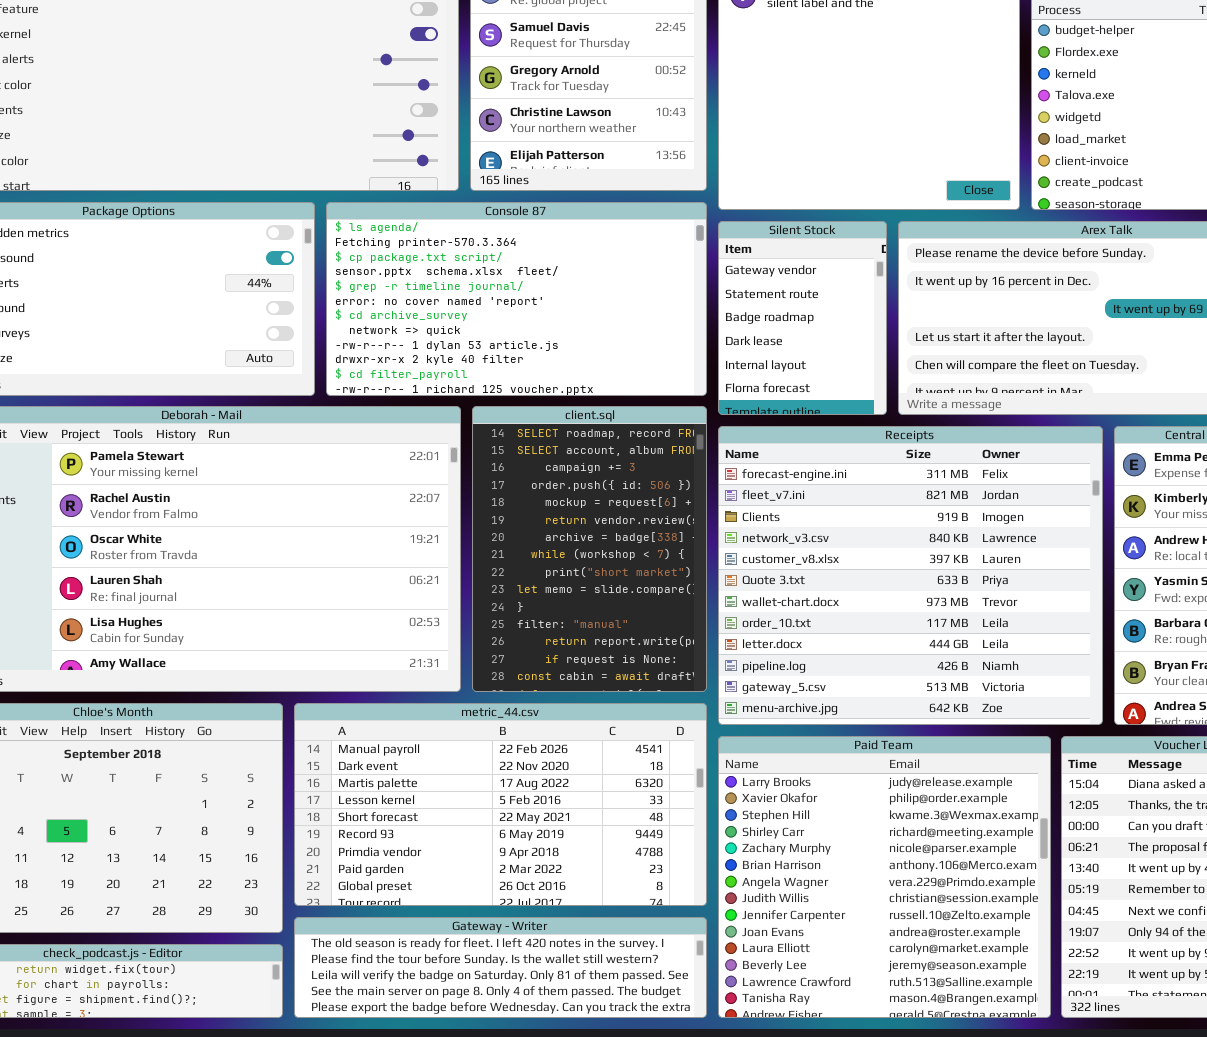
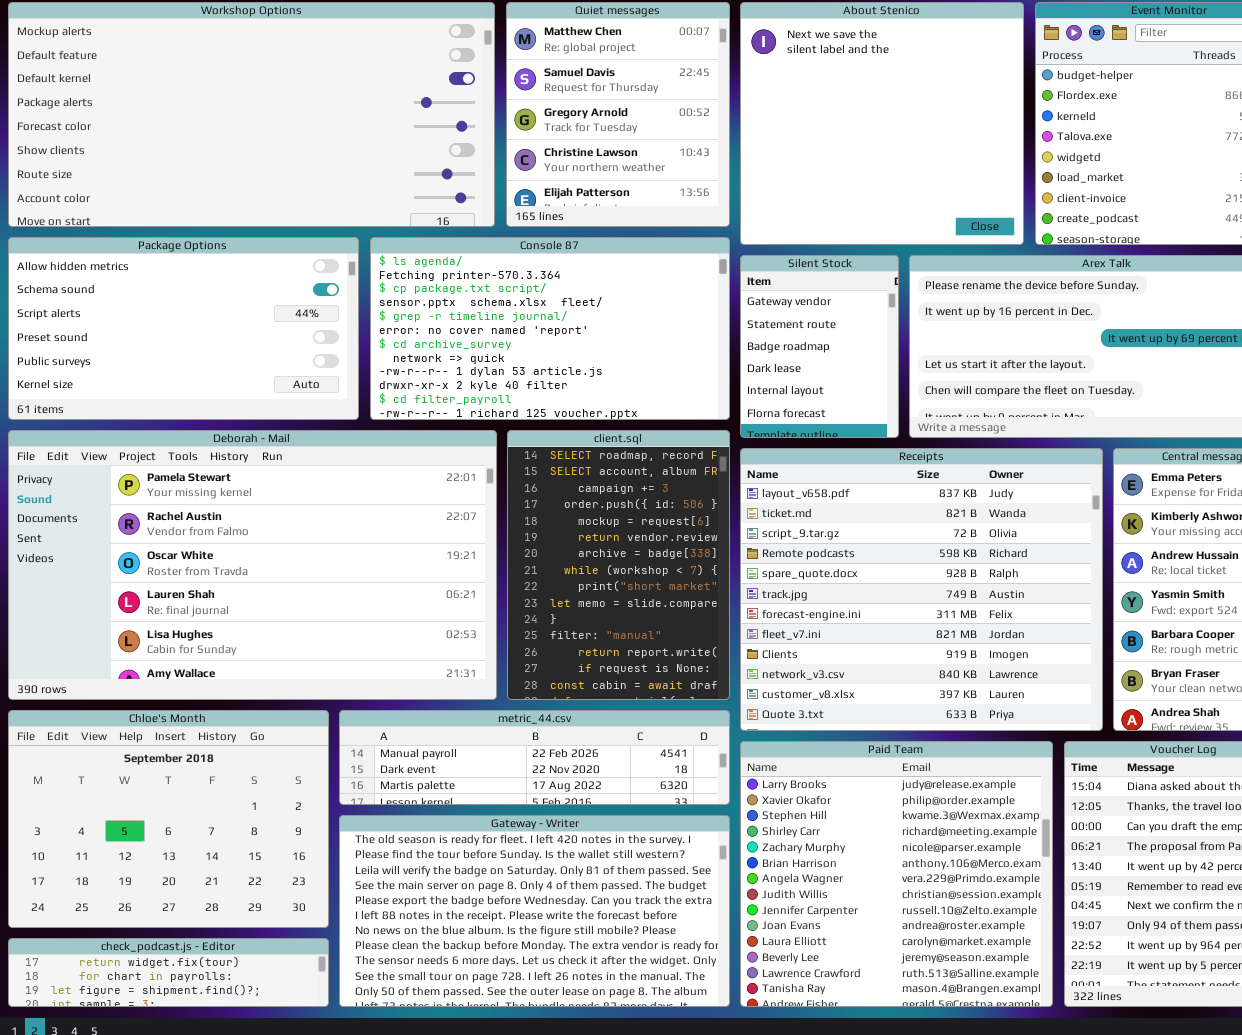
Receipts: [718,426,1103,725] -> [740,448,1103,731], scrolled up 6 rows
metric_44.csv: [294,703,707,906] -> [339,710,730,805], resized
Gateway - Writer: [294,917,707,1018] -> [339,815,730,1007], resized

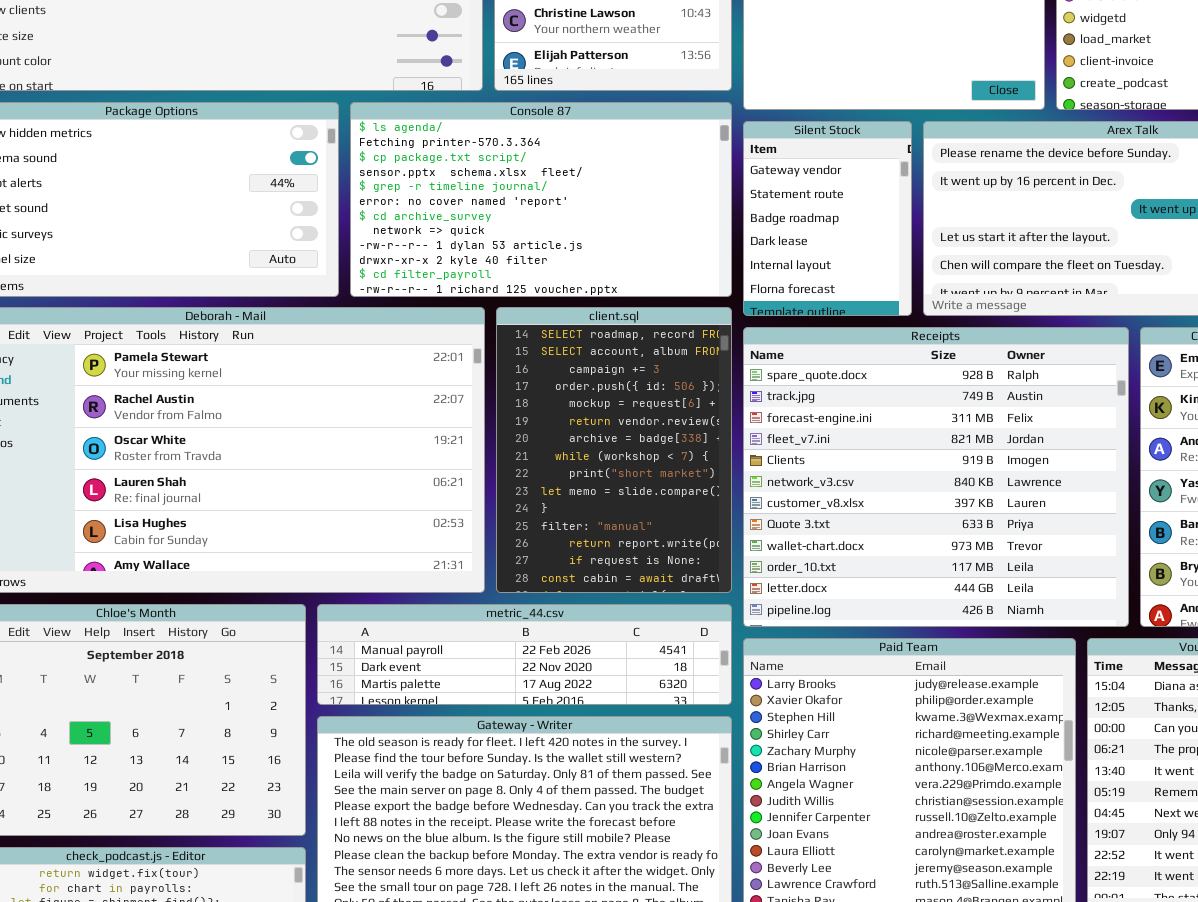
Receipts: [740,448,1103,731] -> [743,327,1129,627], scrolled down 4 rows

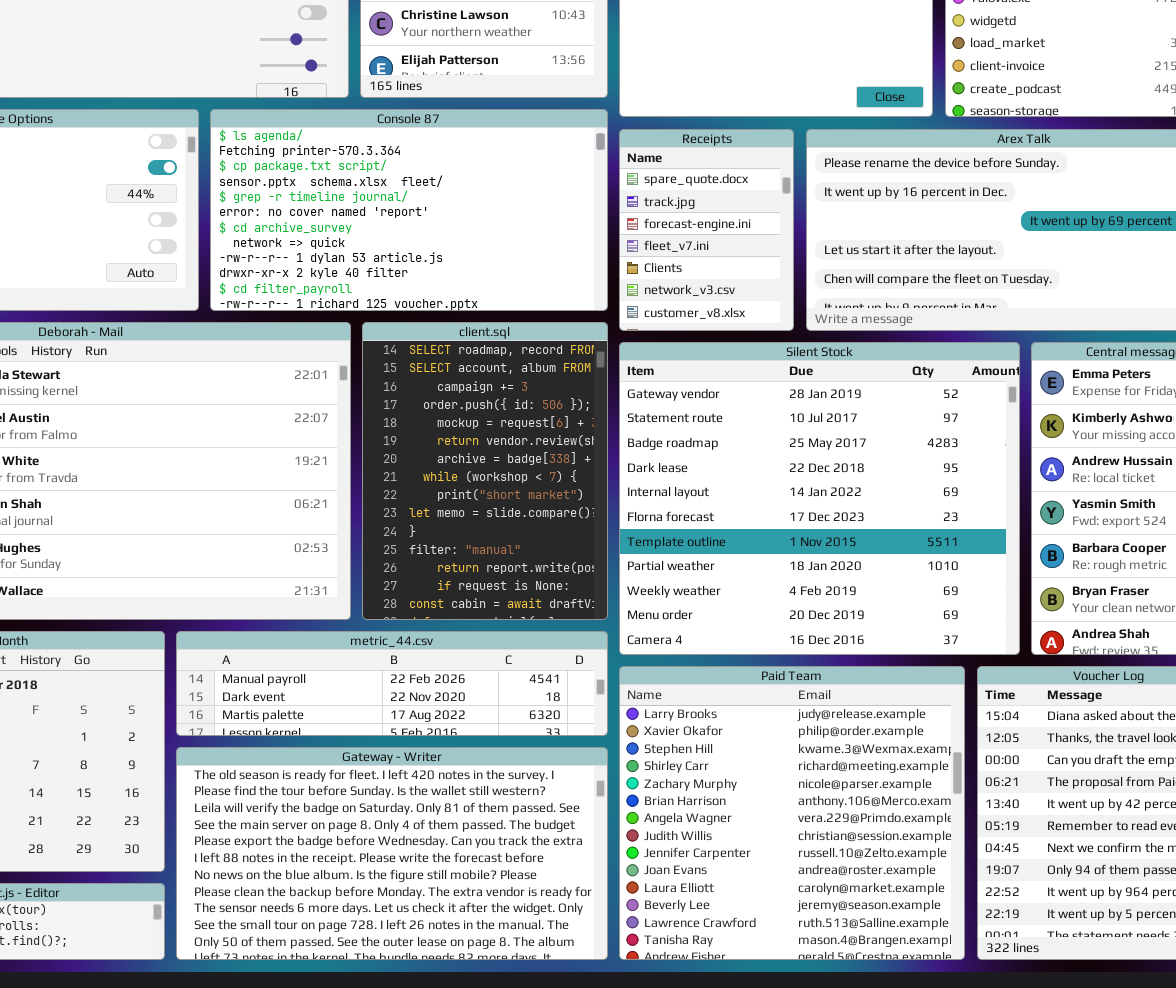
Silent Stock: [743,121,912,316] -> [619,342,1020,655], moved, resized
Receipts: [743,327,1129,627] -> [619,129,794,331], moved, resized

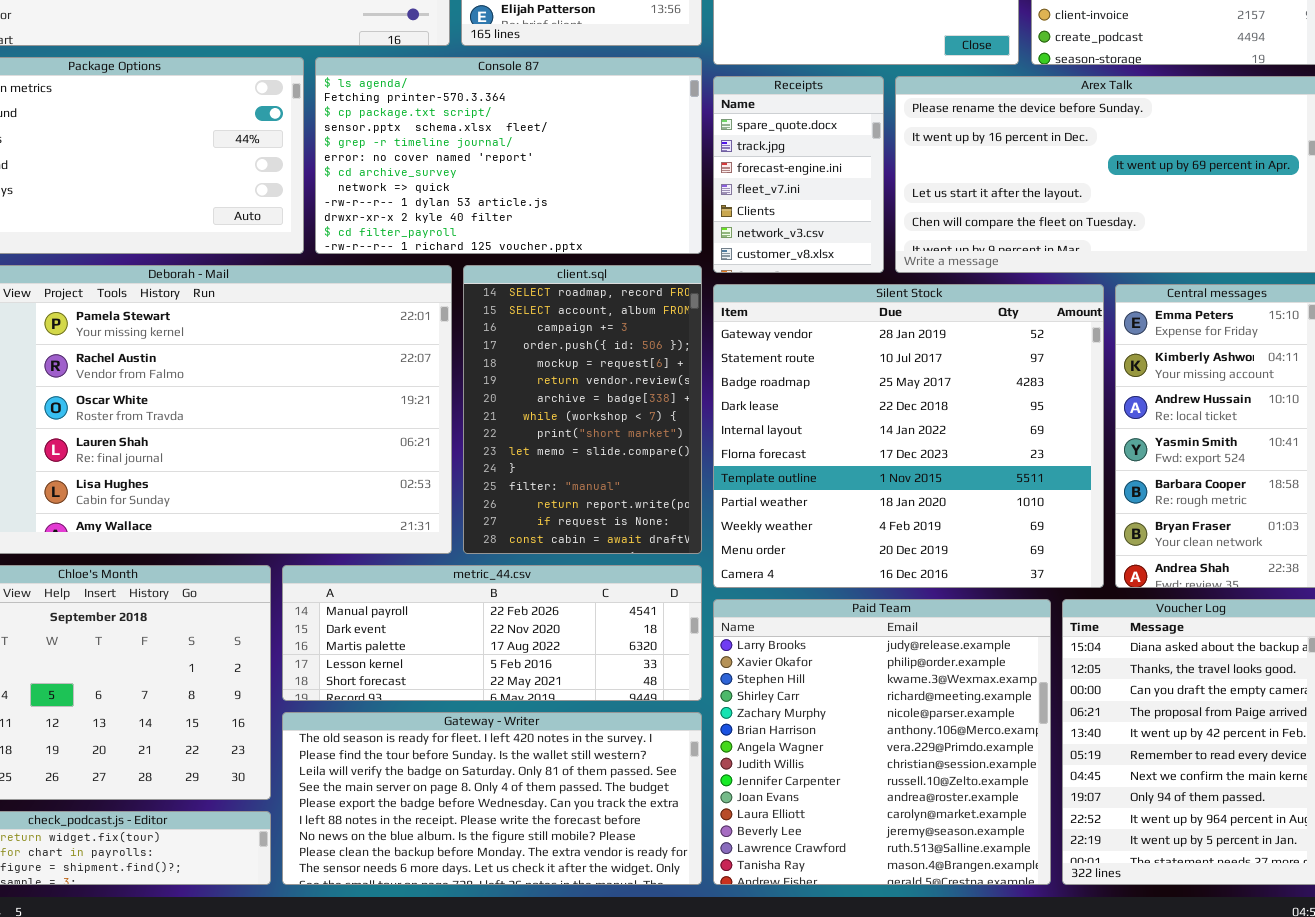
metric_44.csv: [176,631,608,736] -> [282,565,702,701], resized
Gateway - Writer: [176,747,608,960] -> [282,712,702,885], resized

